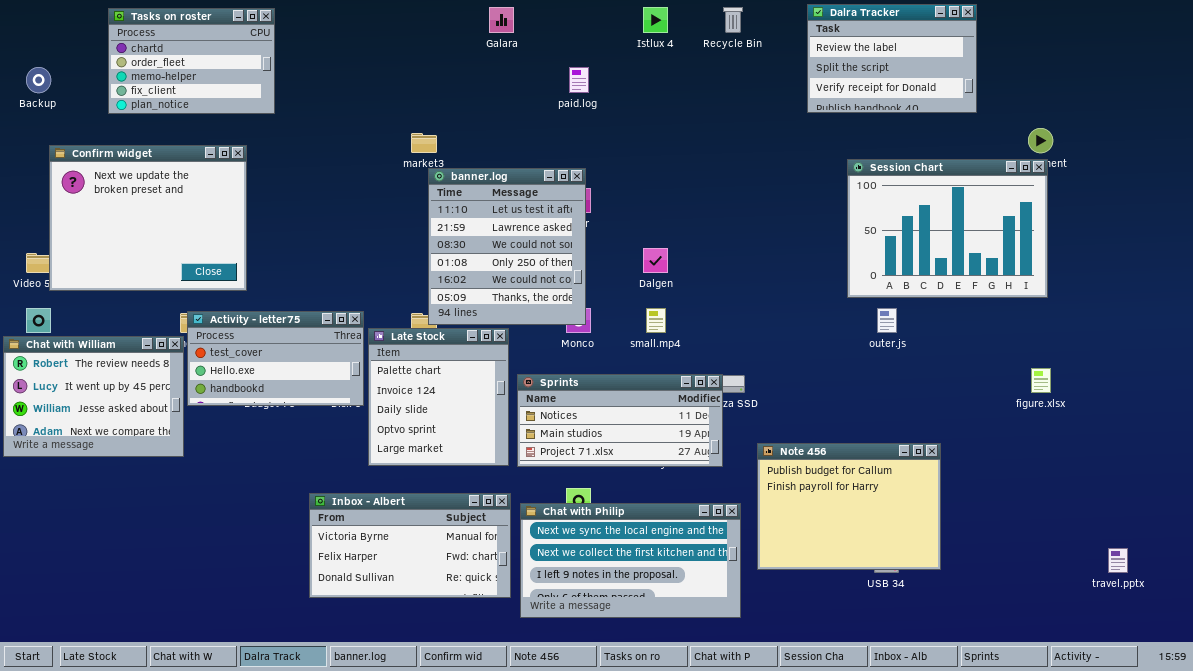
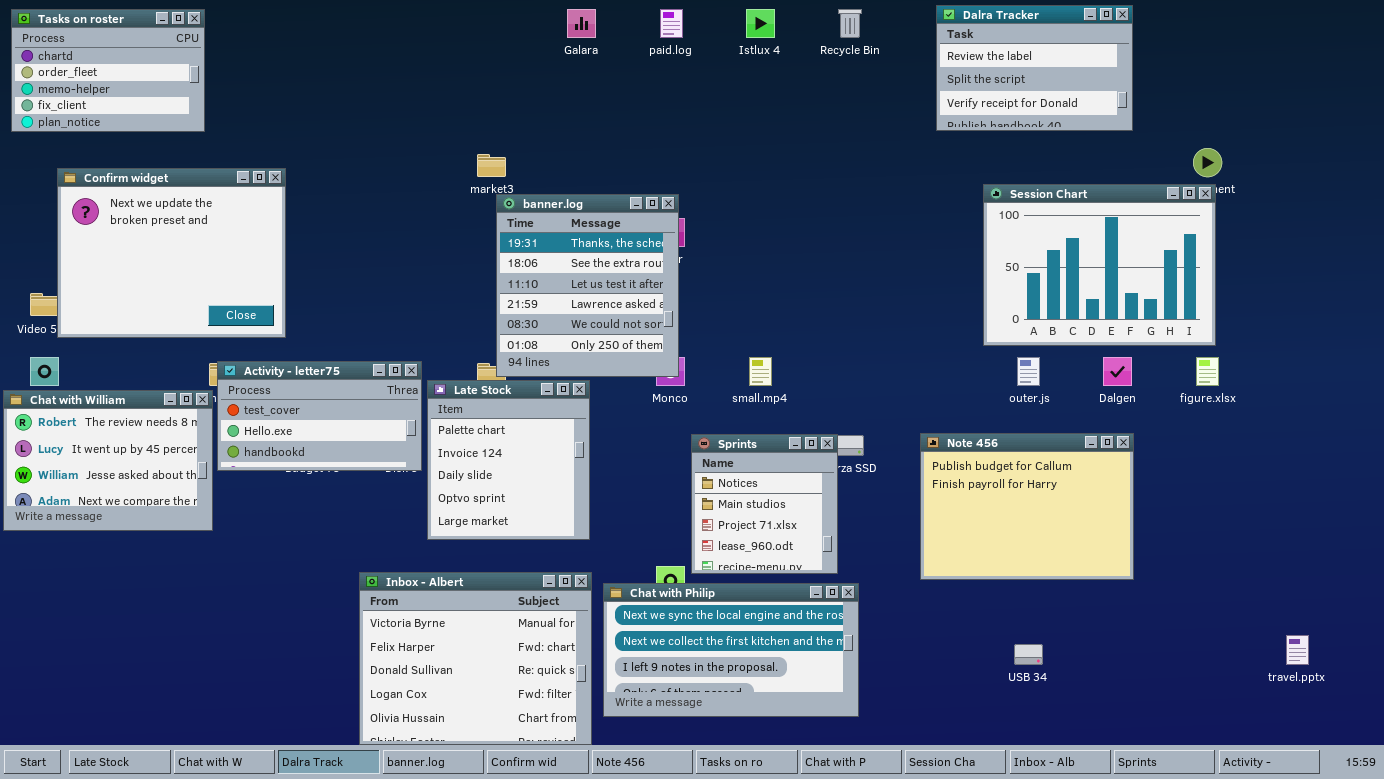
Tasks on roster: [108,8,275,114] -> [11,9,205,132], moved
paid.log: [569,67,589,93] -> [660,9,683,38], moved
banner.log: [428,168,586,325] -> [496,194,679,377], scrolled up 2 rows
Dalgen: [643,248,668,273] -> [1103,357,1132,386], moved
figure.xlsx: [1031,368,1051,393] -> [1196,357,1219,386], moved
Sprints: [517,374,723,467] -> [691,434,838,574], resized
Note 456: [757,443,941,570] -> [920,433,1134,580], moved
Inbox - Albert: [309,493,511,598] -> [359,572,592,745], resized

